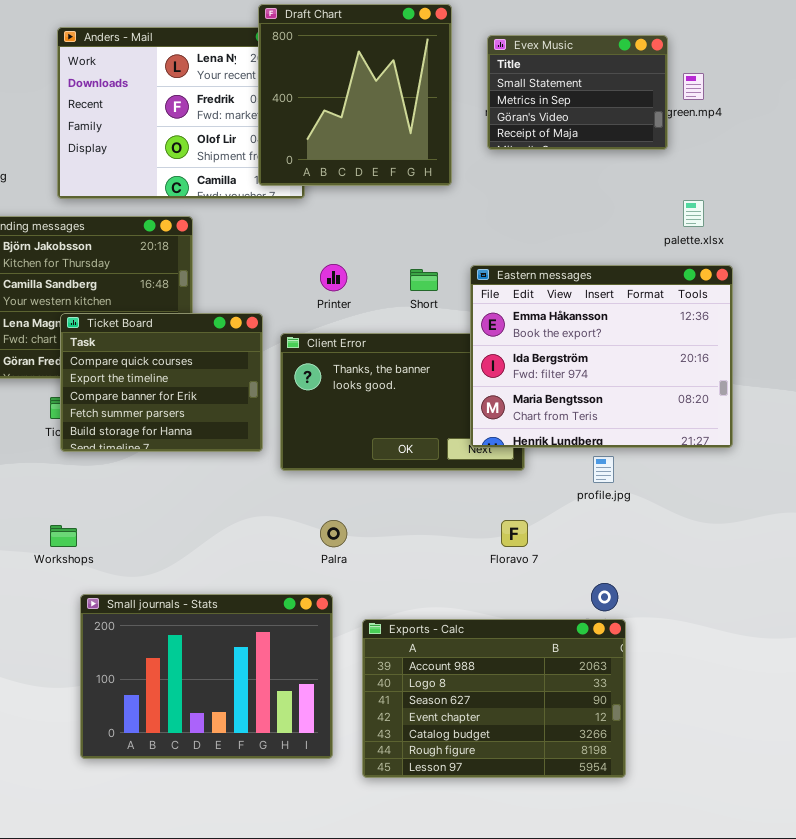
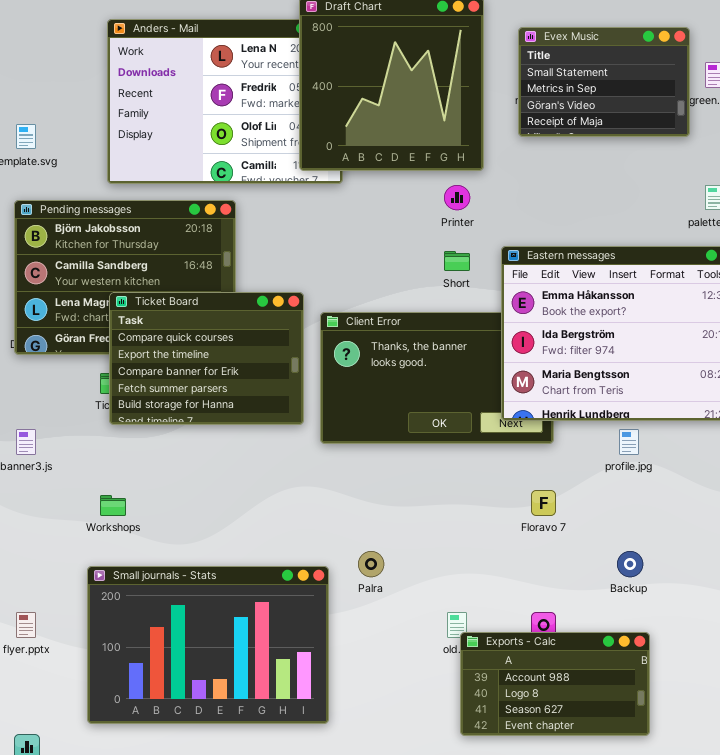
Printer: [320,264,347,291] -> [444,185,470,210], moved
Palra: [320,520,347,547] -> [358,551,384,577], moved
Small journals - Stats: [80,594,333,759] -> [87,566,329,724], moved
Exports - Calc: [362,619,626,778] -> [460,632,650,736], resized

